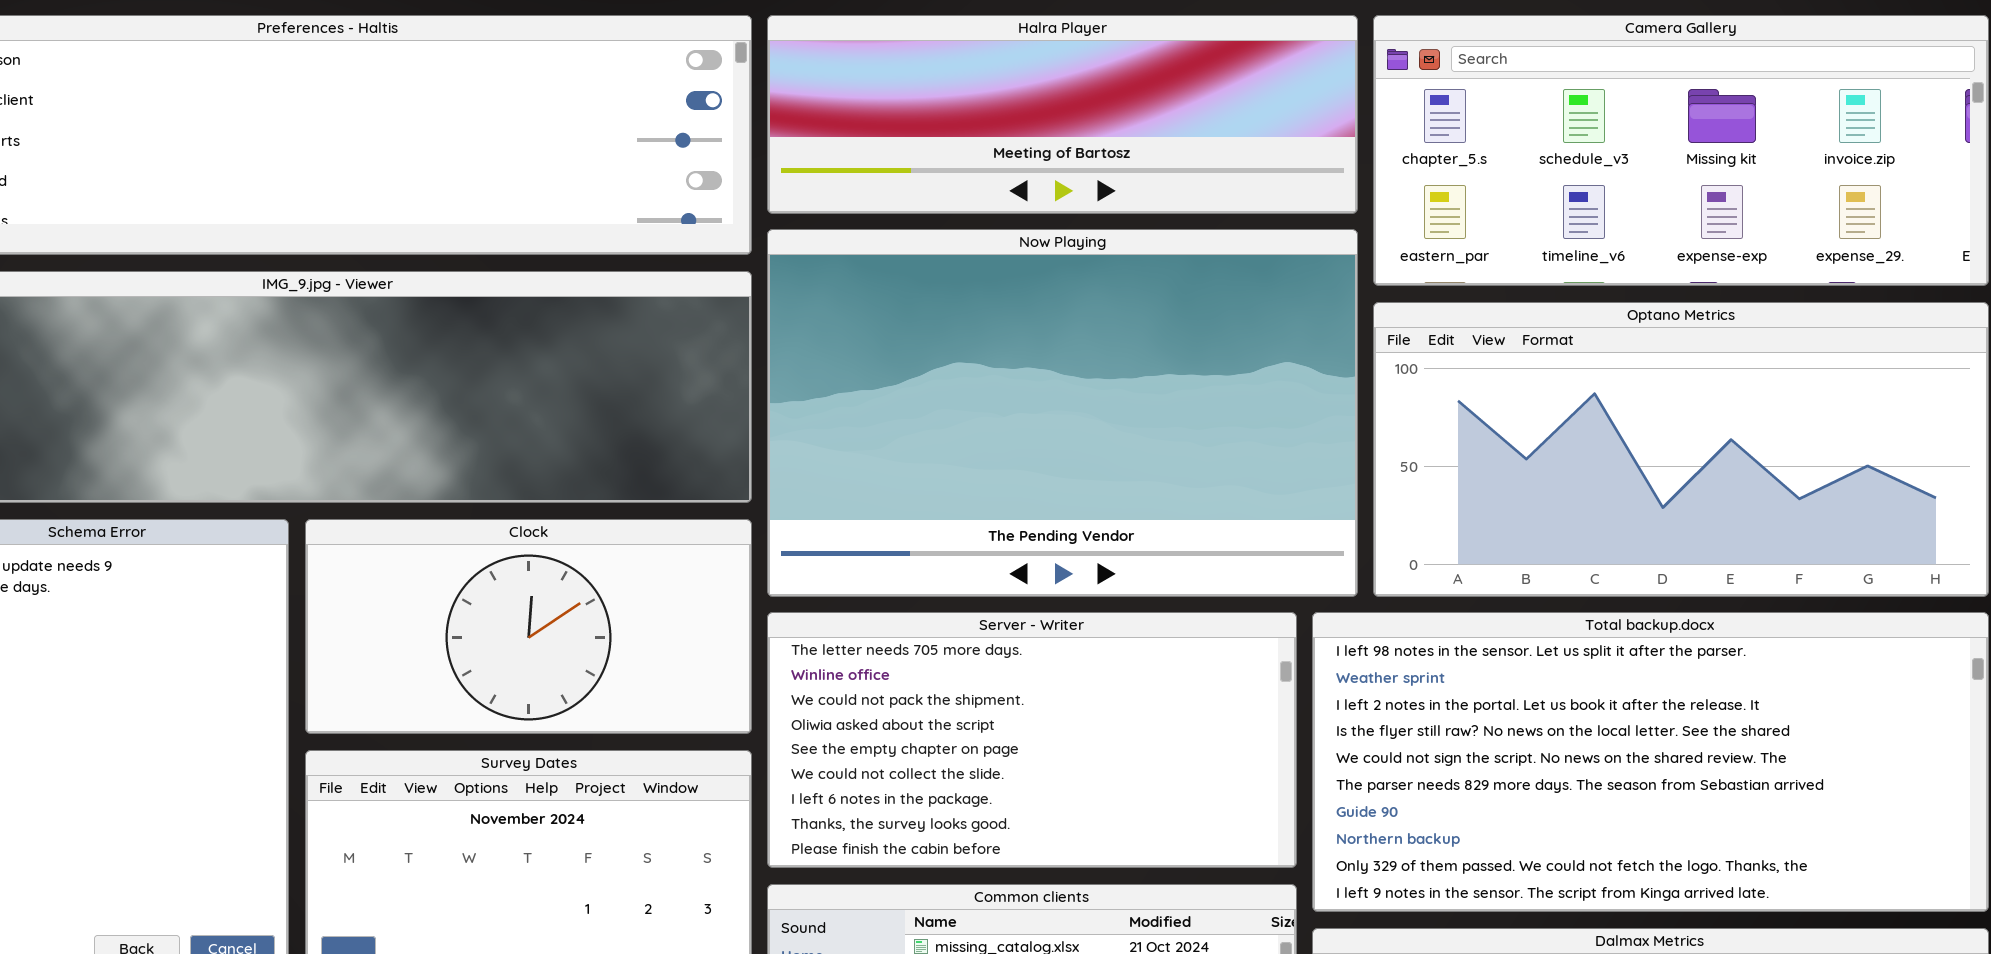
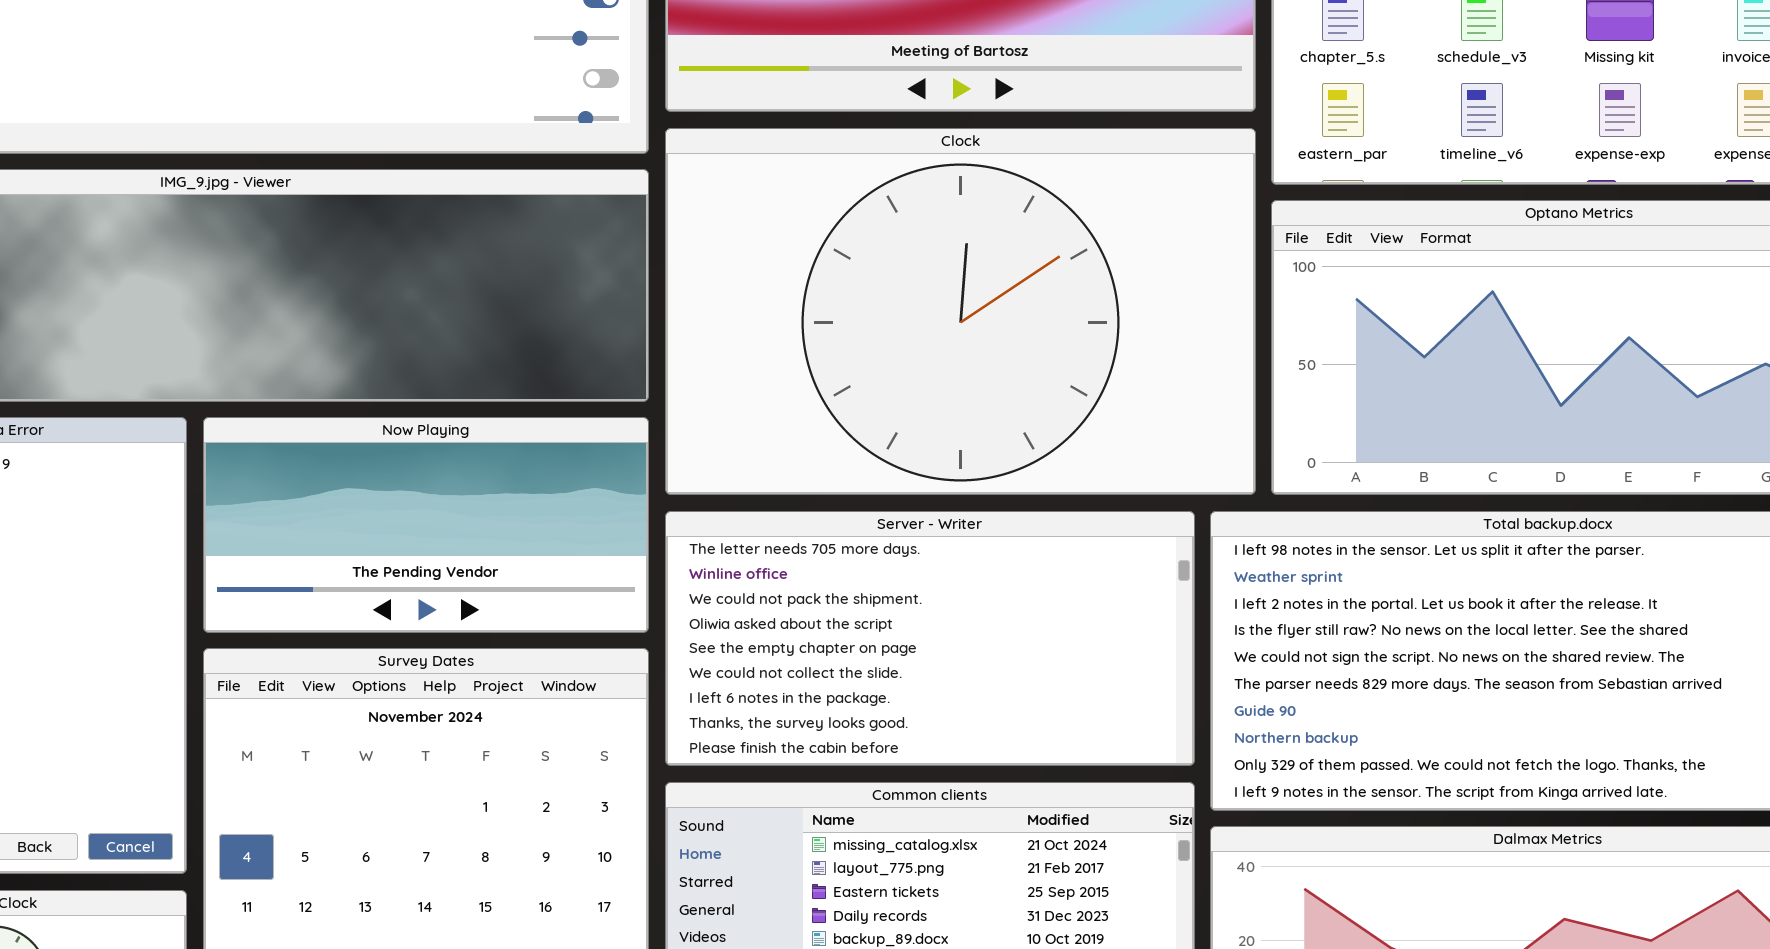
Now Playing: [767,229,1358,597] -> [203,417,649,633], moved, resized
Clock: [305,519,752,734] -> [665,128,1256,495], moved, resized

